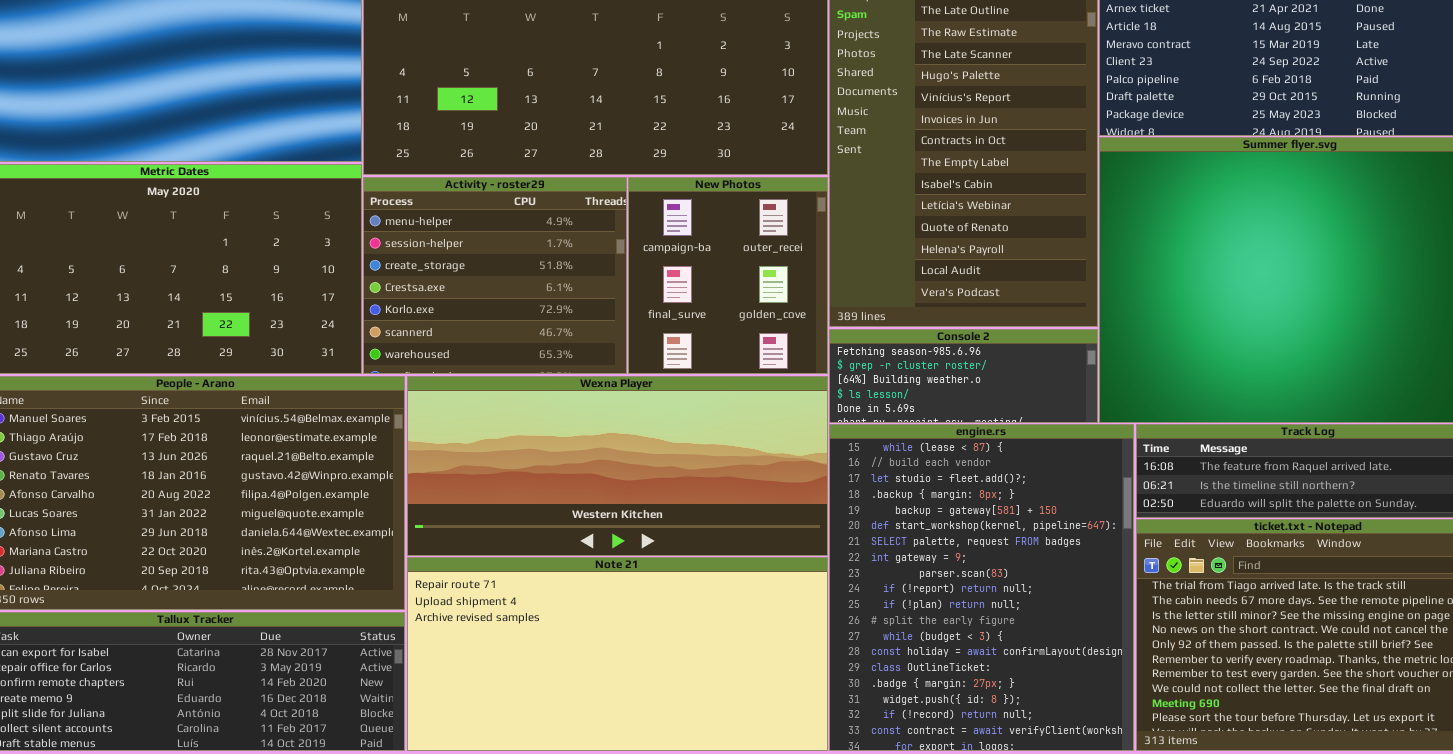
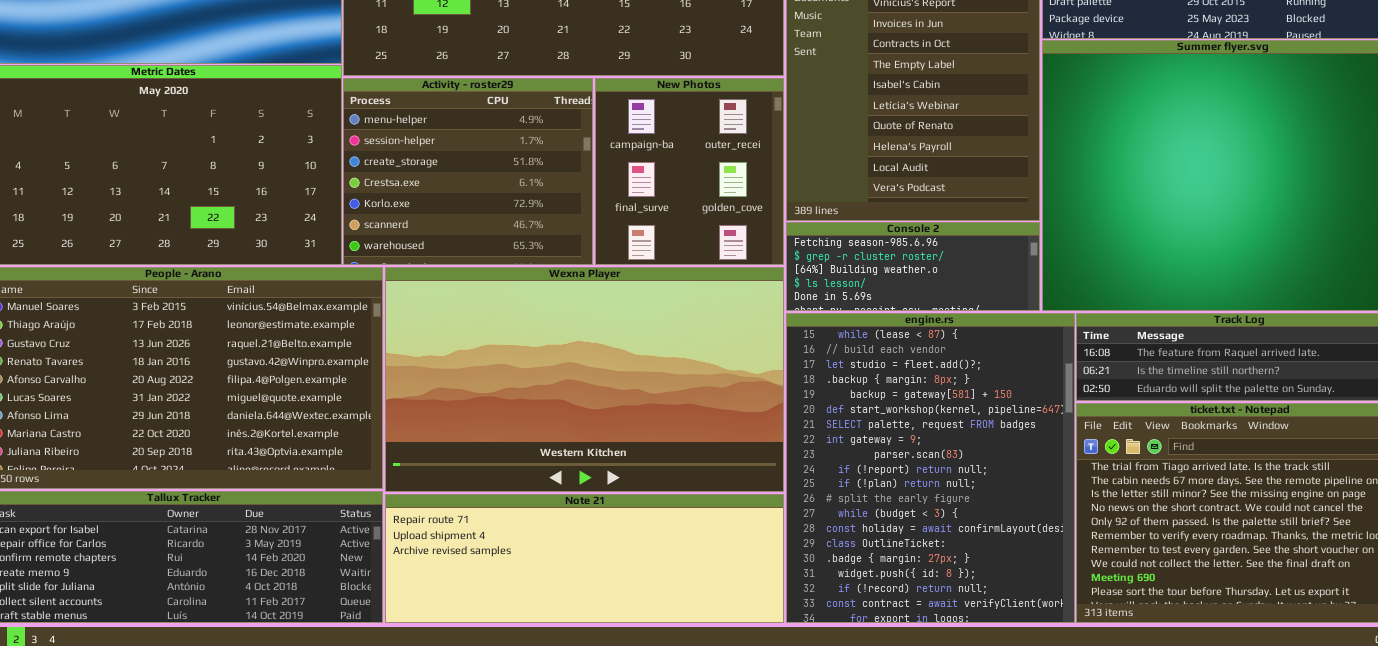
Wexna Player: [407,376,828,556] -> [385,267,784,492], resized
Note 21: [407,557,828,751] -> [385,494,784,623], resized

